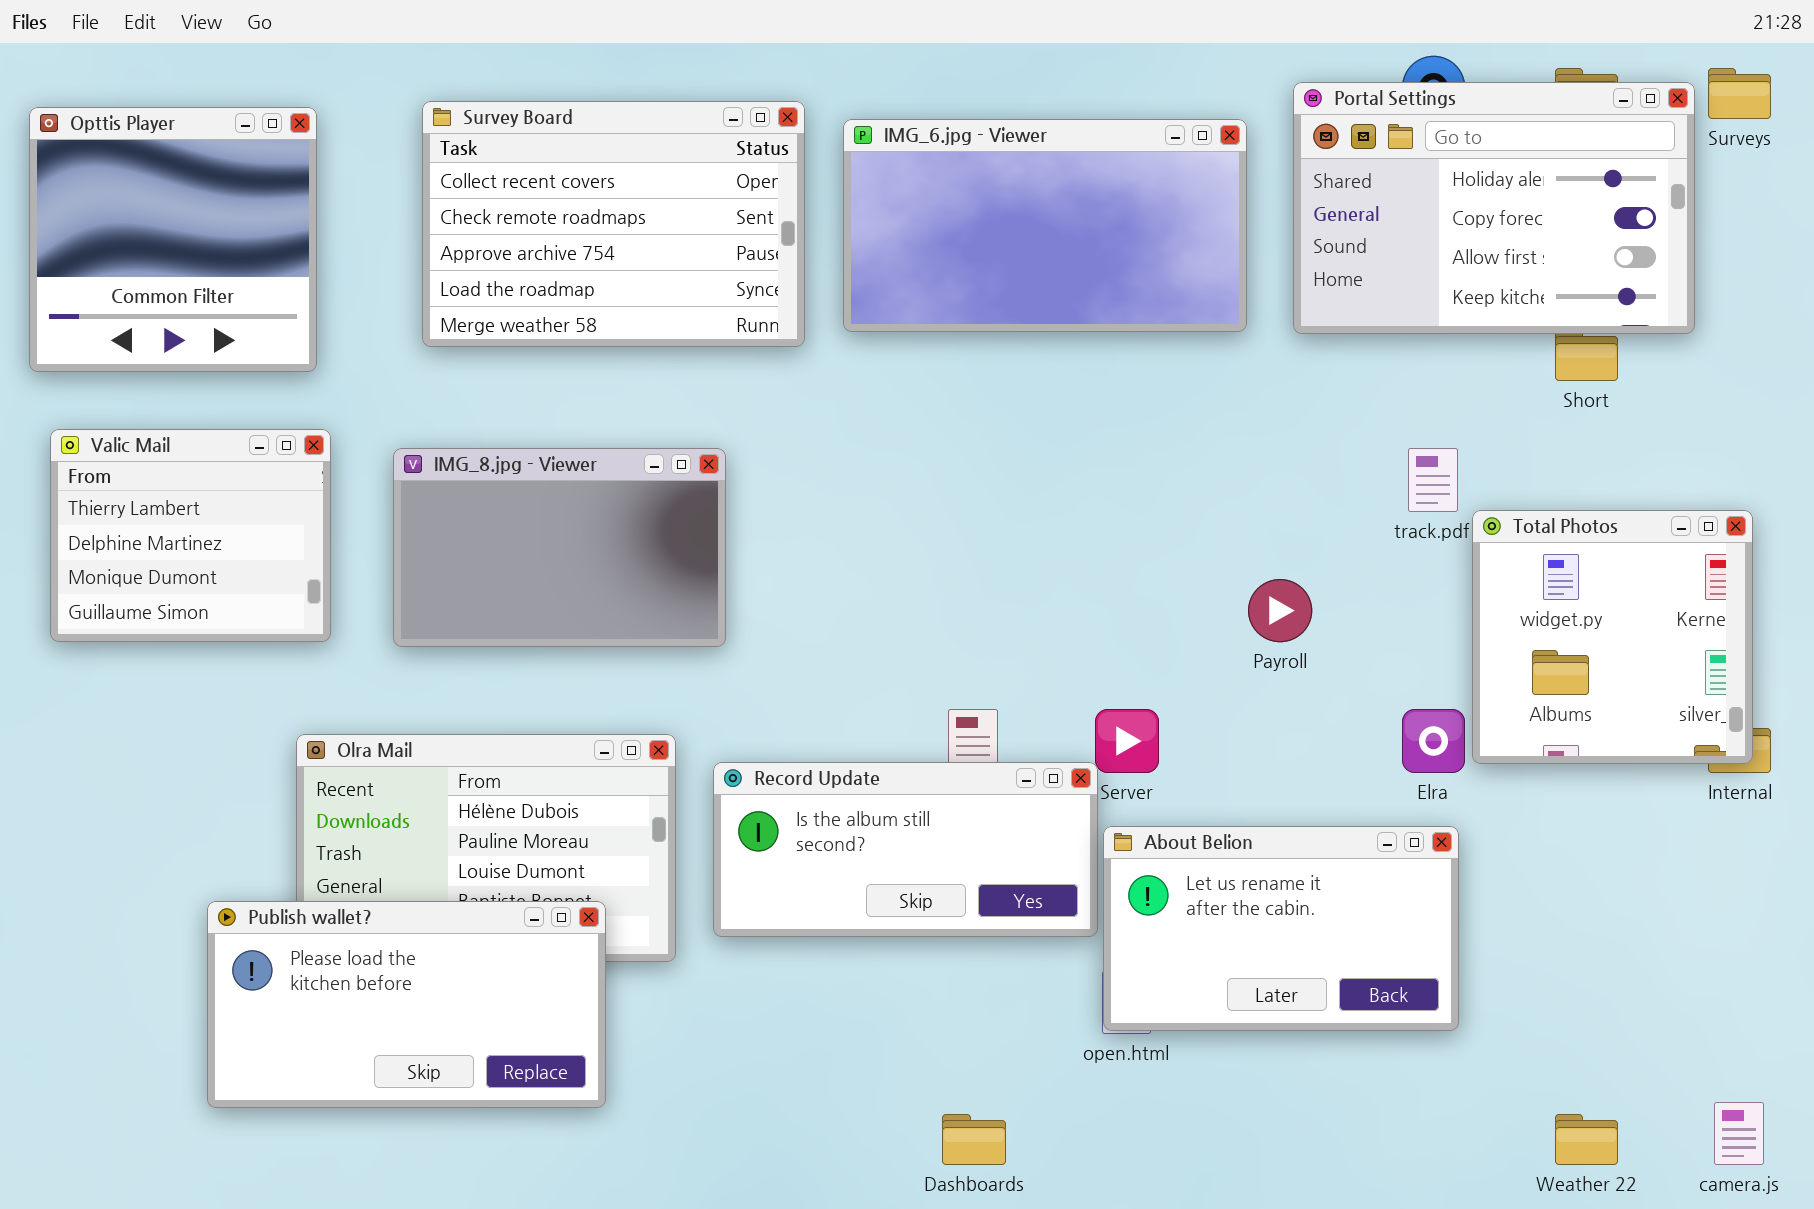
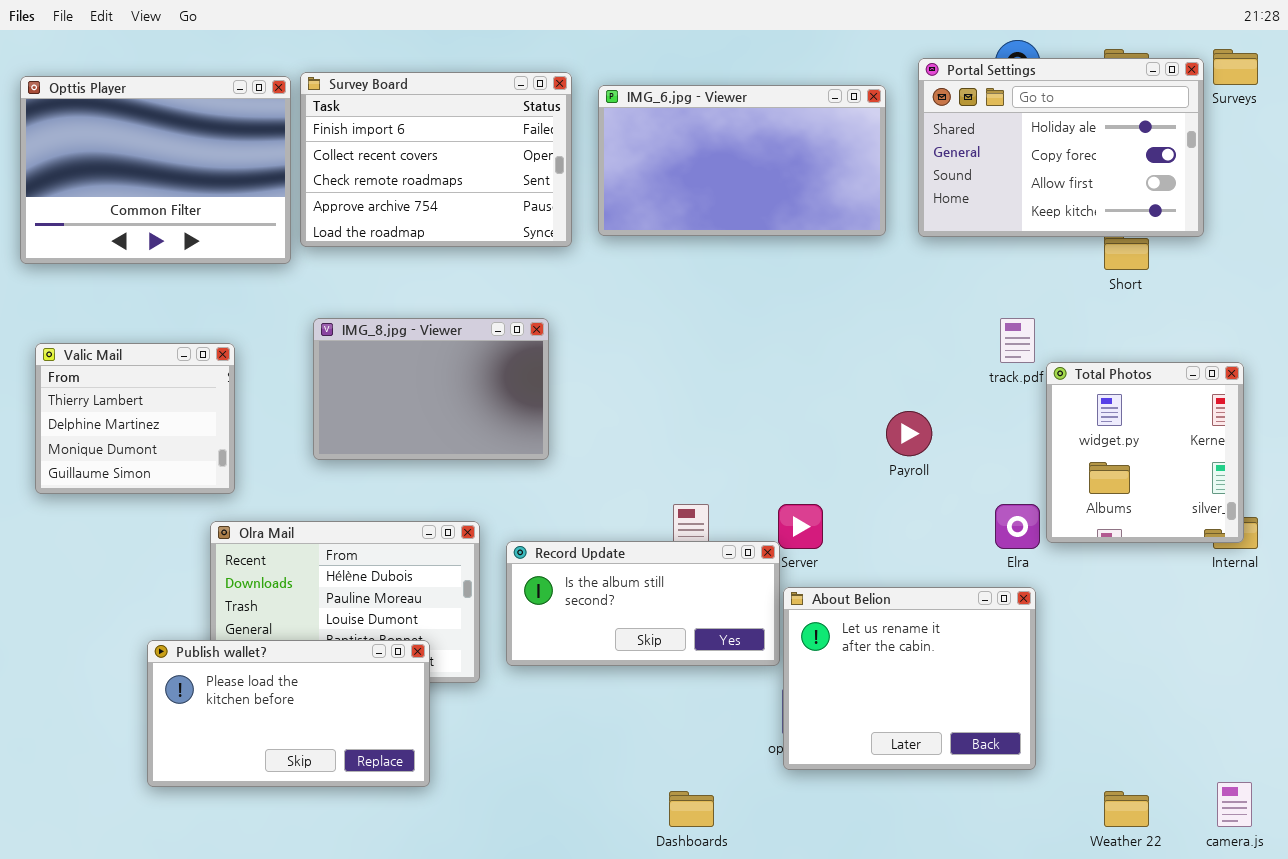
Survey Board: [422,101,805,347] -> [300,72,572,247], scrolled up 1 row
Opttis Player: [29,107,317,372] -> [20,76,291,264], resized
Valic Mail: [50,429,331,642] -> [35,343,235,494], moved
IMG_8.jpg - Viewer: [393,448,726,647] -> [313,318,549,460], moved
About Belion: [1103,826,1459,1031] -> [783,587,1036,770], resized

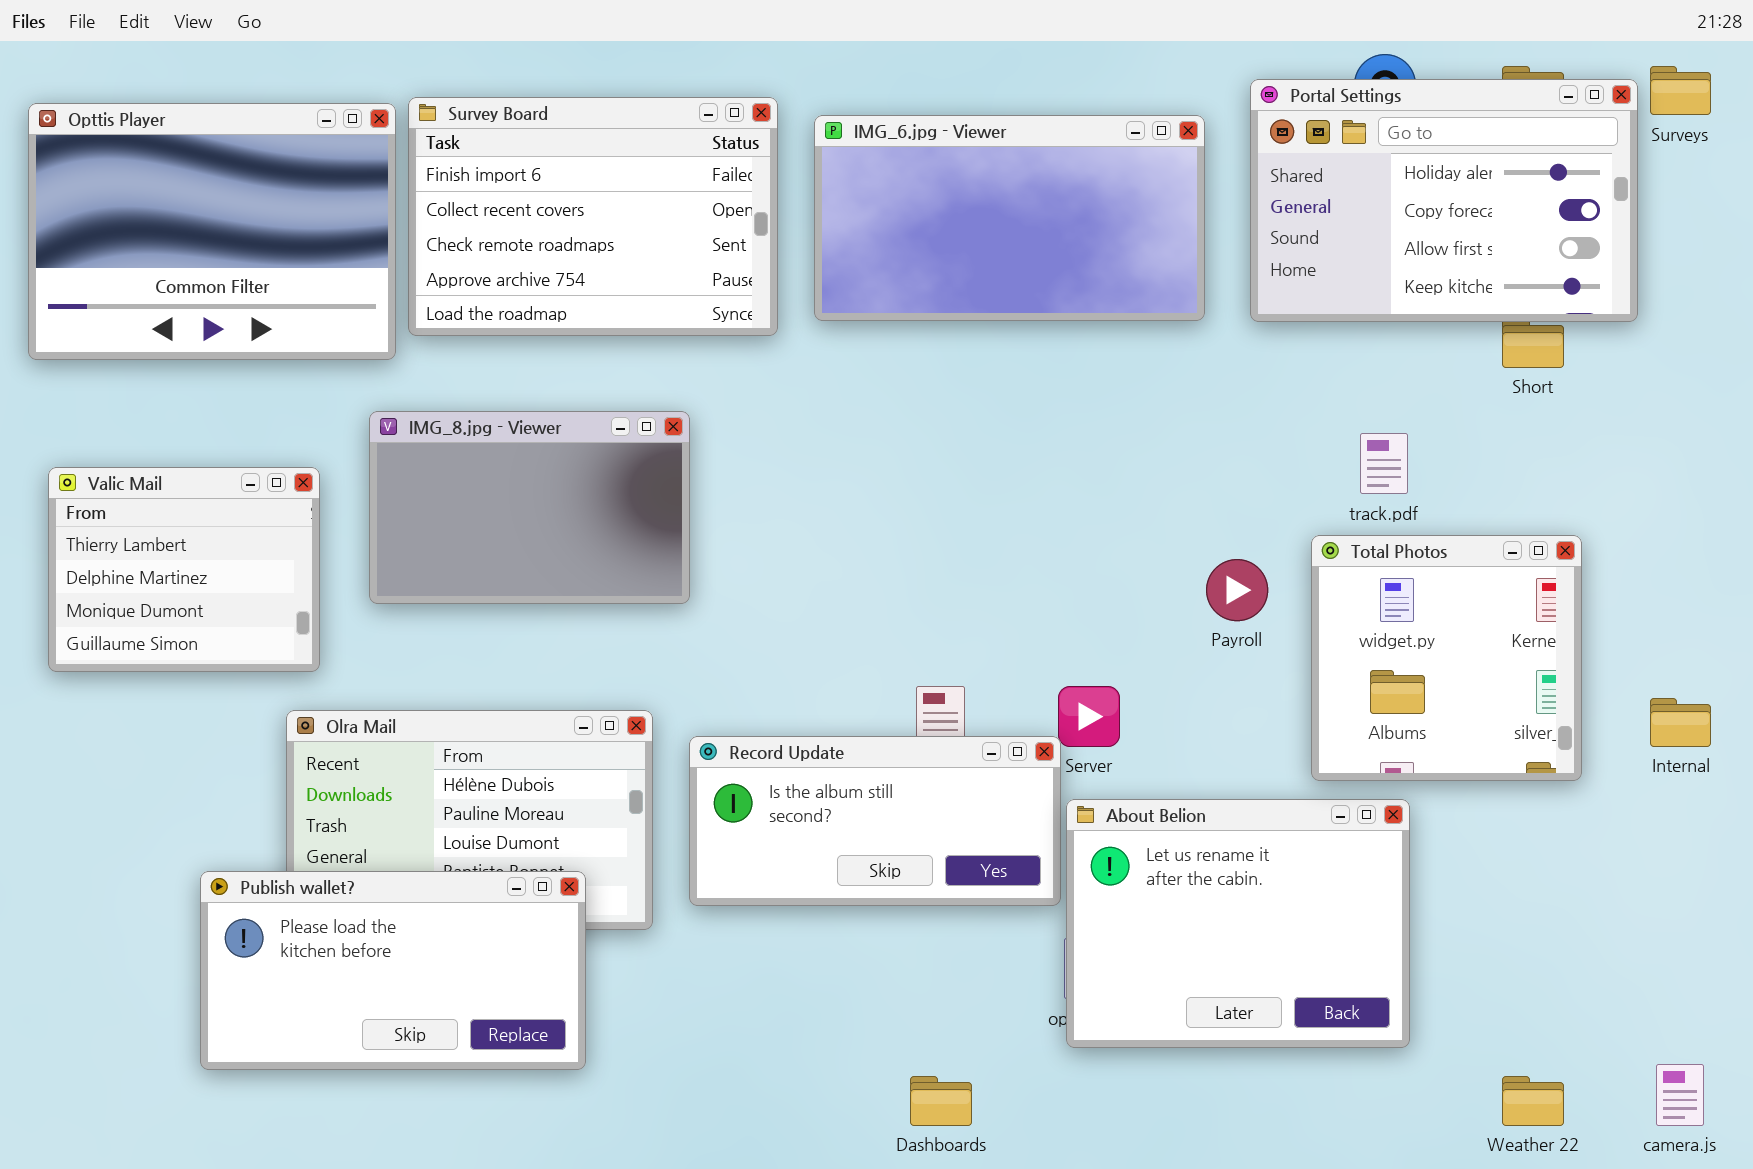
IMG_8.jpg - Viewer: [313,318,549,460] -> [369,411,690,604], moved
Total Photos: [1046,362,1244,543] -> [1311,535,1582,781], moved

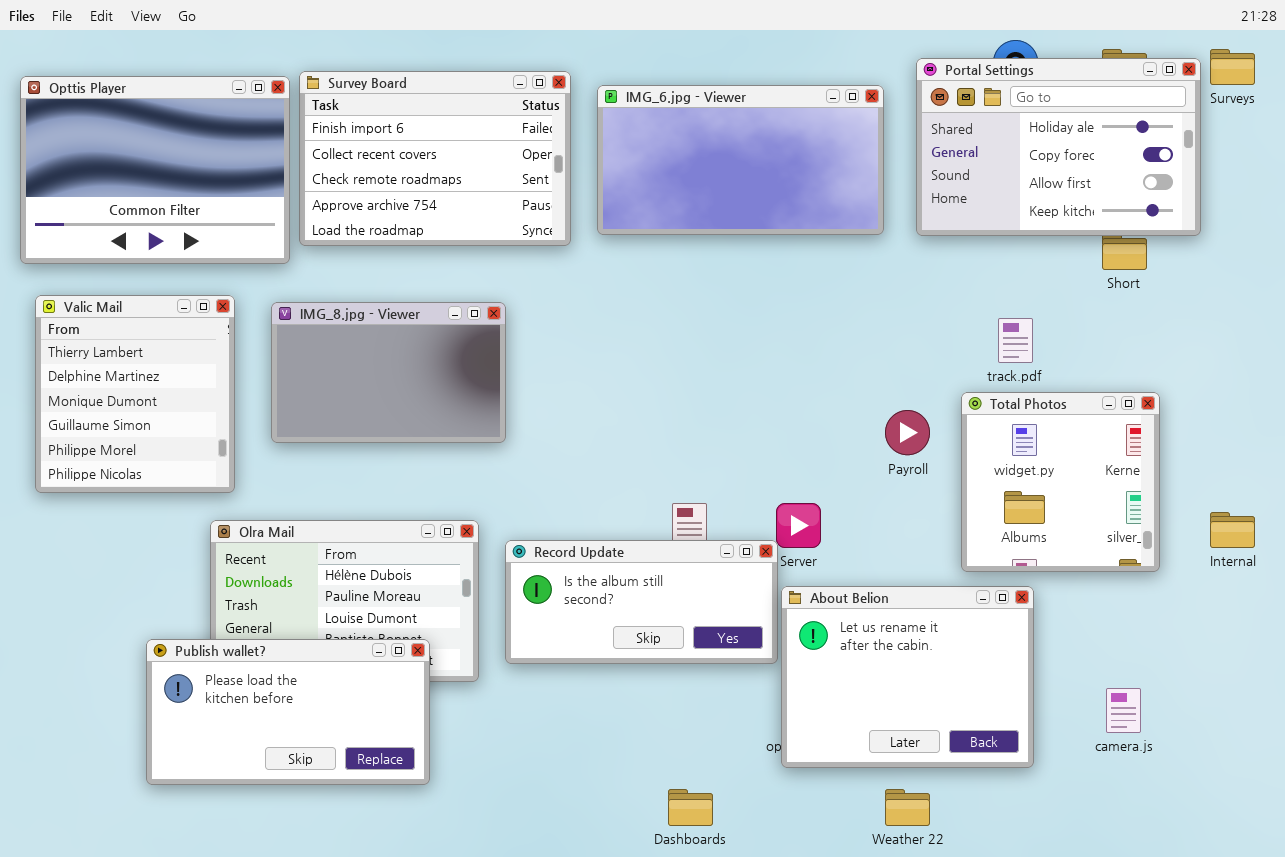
Valic Mail: [48,467,320,672] -> [35,295,235,493], resized
camera.js: [1656,1064,1704,1126] -> [1106,688,1141,733], moved
Weather 22: [1502,1076,1564,1126] -> [885,789,930,826], moved

